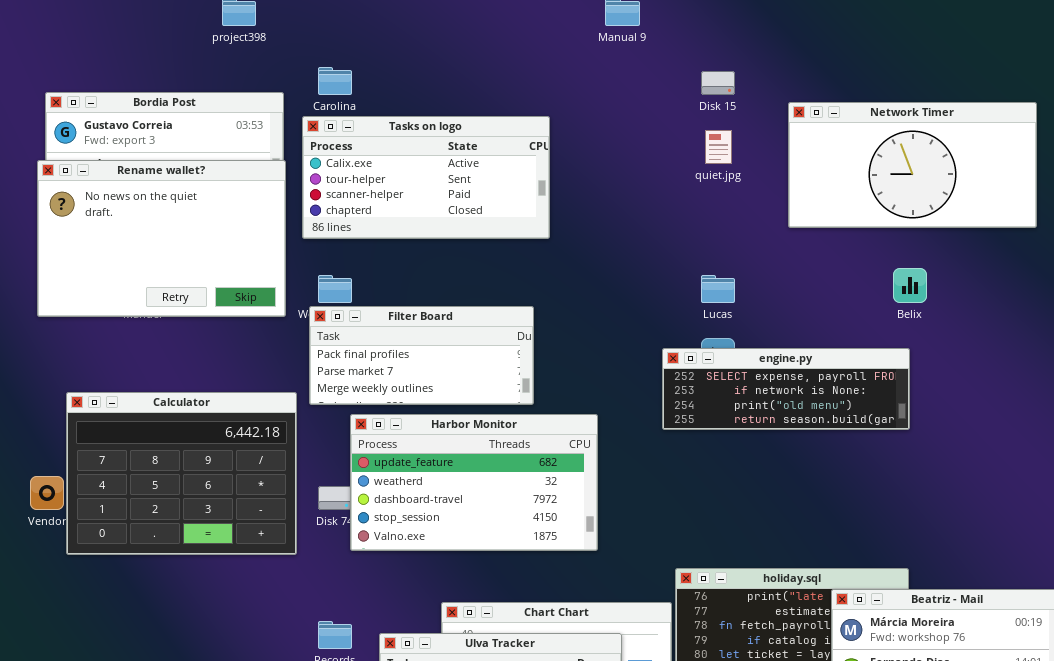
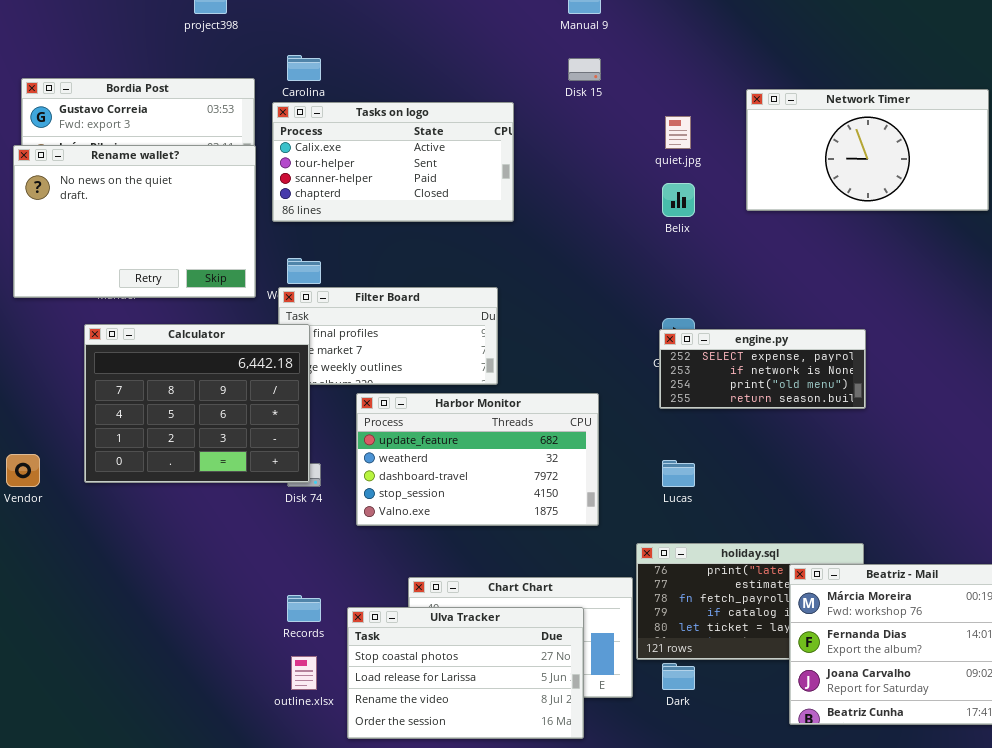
Disk 15: [701,71,735,95] -> [568,58,601,81], moved
Belix: [893,268,927,303] -> [662,183,695,217], moved
Lucas: [701,275,735,303] -> [662,460,695,487], moved
engine.py: [662,348,910,430] -> [659,329,866,409], resized
Calculator: [66,392,297,555] -> [84,324,310,483], moved
Harbor Monitor: [350,414,598,551] -> [356,393,599,526], moved

